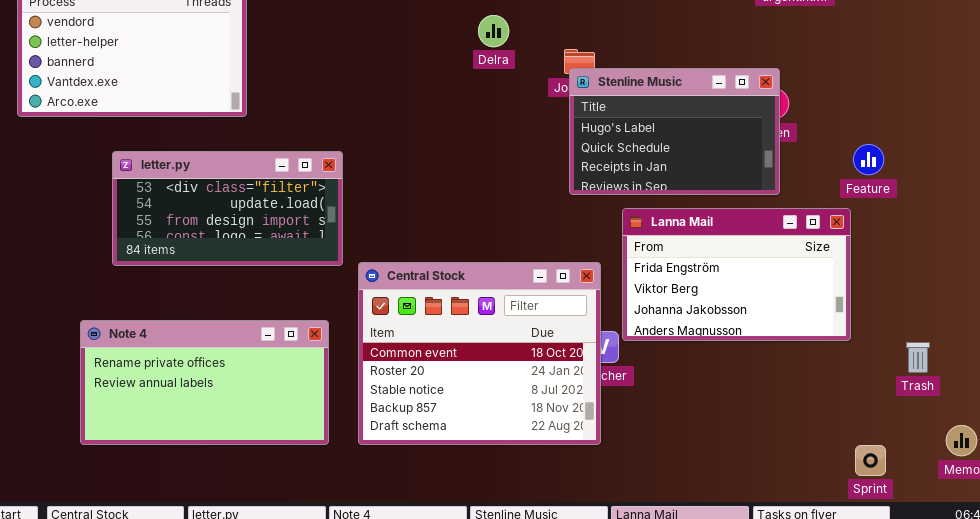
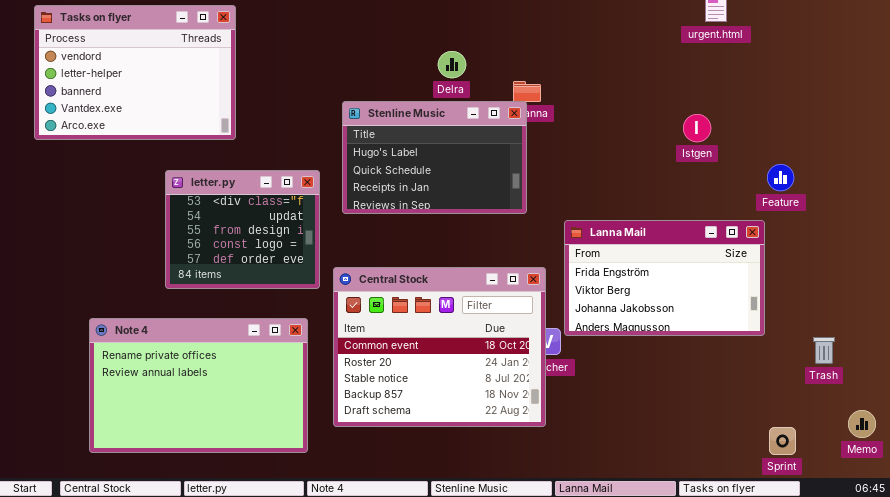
Stenline Music: [569,68,780,195] -> [342,101,527,214], moved
letter.py: [112,151,343,266] -> [165,170,320,289], resized
Note 4: [80,320,329,445] -> [89,318,308,453], resized

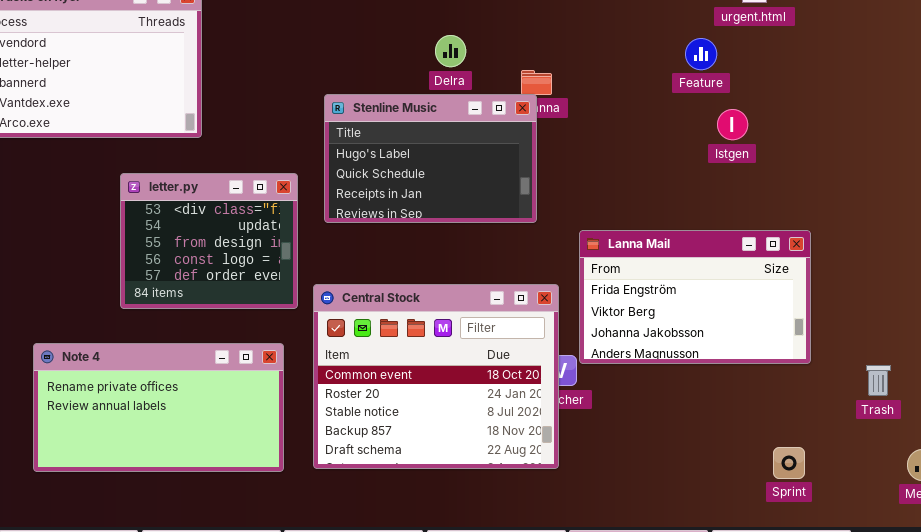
Feature: [767,164,794,191] -> [685,38,717,70], moved
Note 4: [89,318,308,453] -> [33,343,284,472], resized
Sprint: [769,427,796,455] -> [773,447,805,479], moved

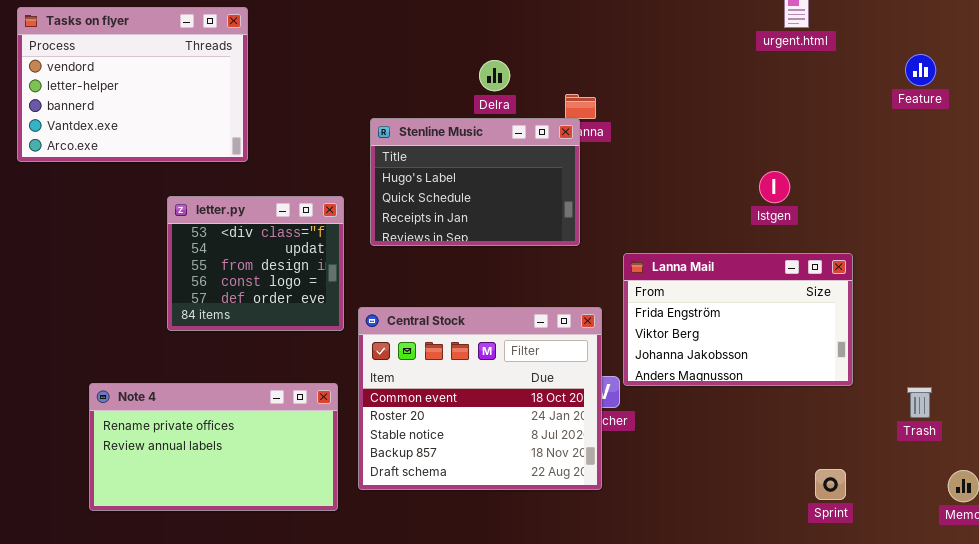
Feature: [685,38,717,70] -> [905,54,936,86], moved
Istgen: [717,109,748,140] -> [759,171,790,203], moved
Note 4: [33,343,284,472] -> [89,383,338,511], moved

